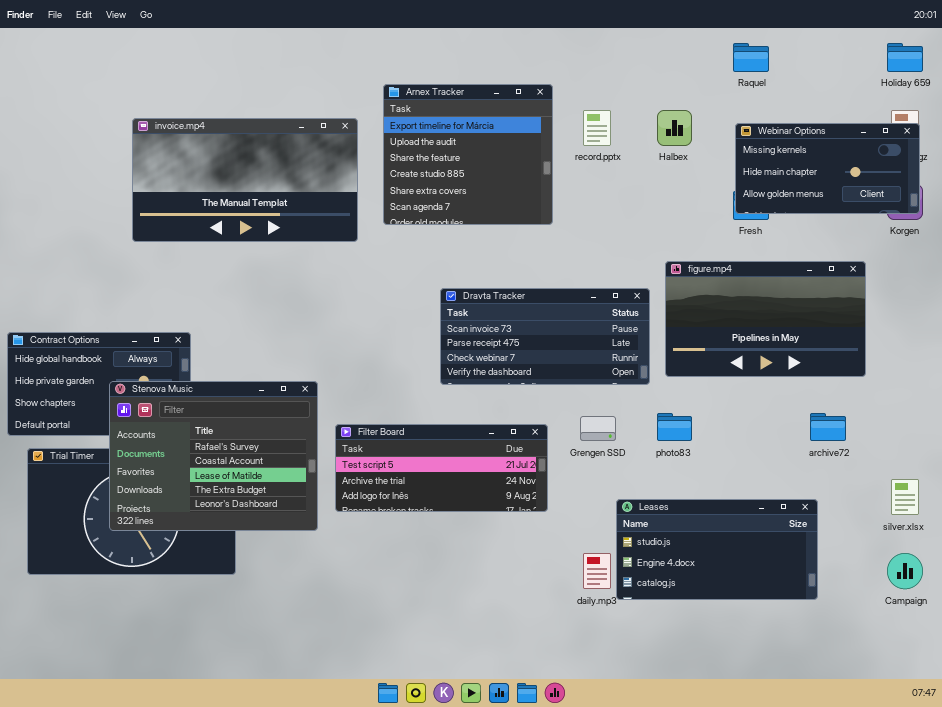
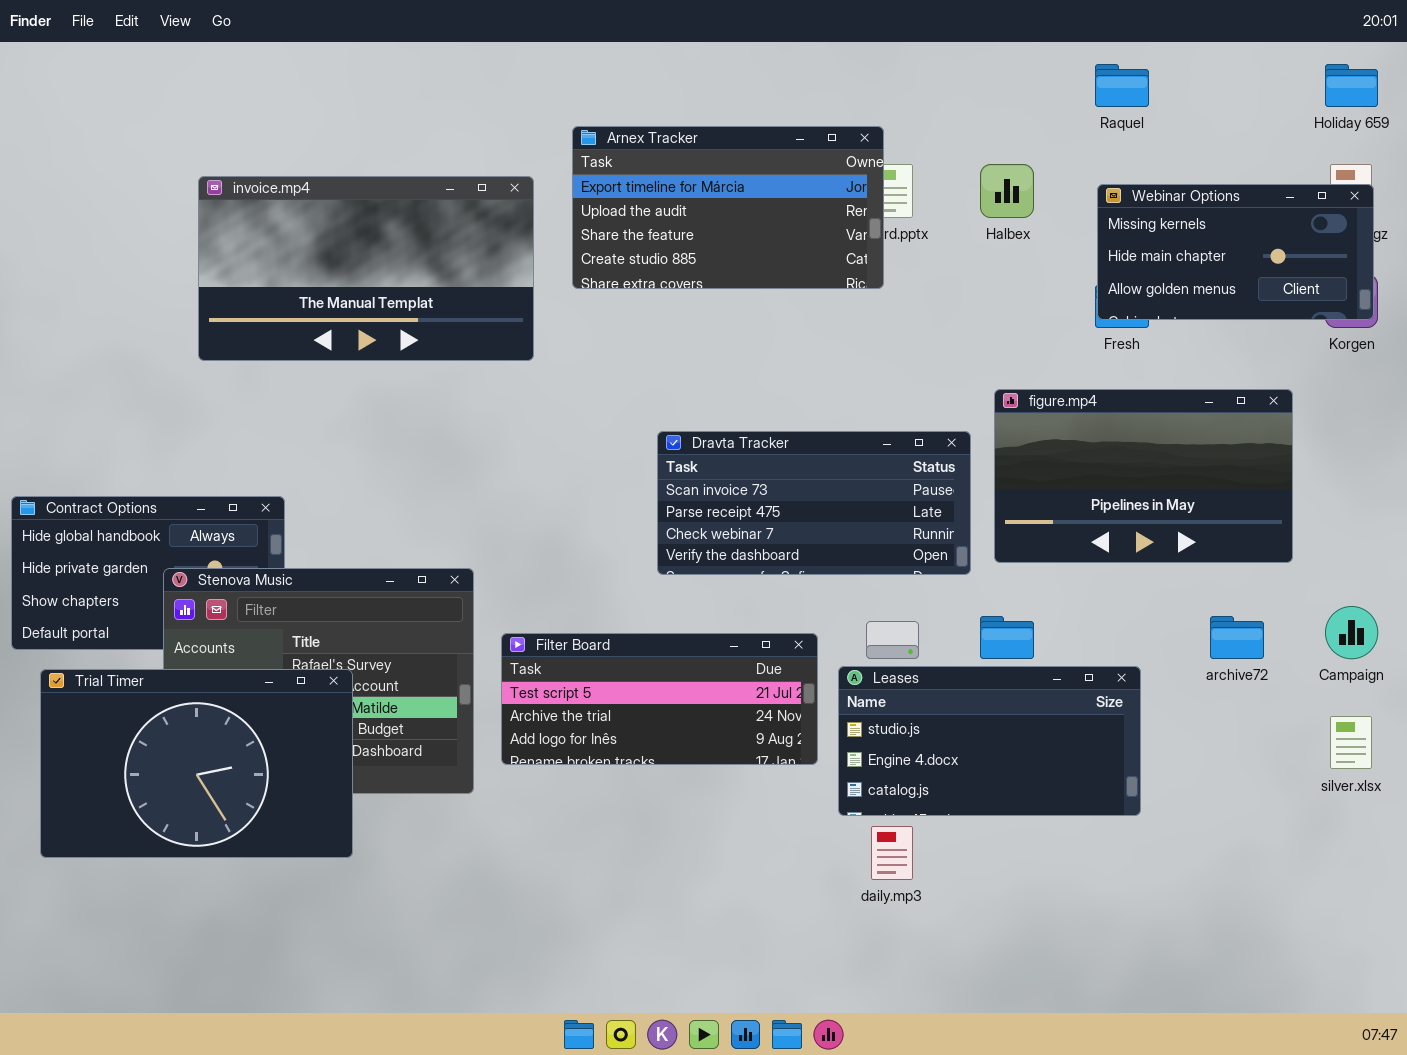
Arnex Tracker: [383,84,553,225] -> [572,126,884,289], resized
Trial Timer: [27,448,236,575] -> [40,669,353,858], raised
Leases: [616,499,818,600] -> [838,666,1141,816], moved
Campaign: [887,553,923,589] -> [1325,606,1378,659], moved

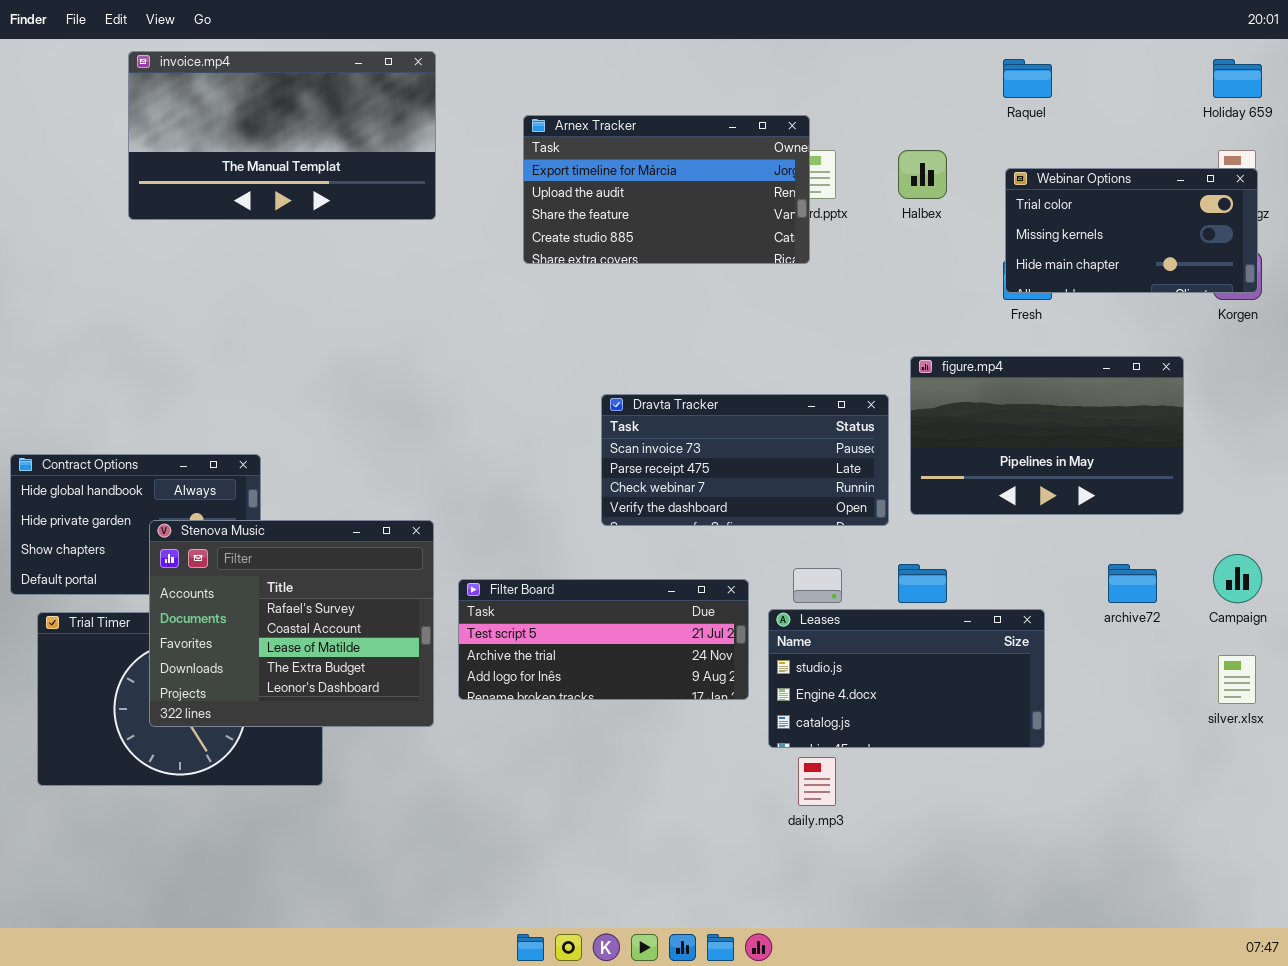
invoice.mp4: [198,176,534,361] -> [128,51,436,220], moved
Webinar Options: [1097,184,1374,320] -> [1005,168,1258,293], scrolled up 1 row
Stenova Music: [163,568,474,794] -> [149,520,434,727], raised

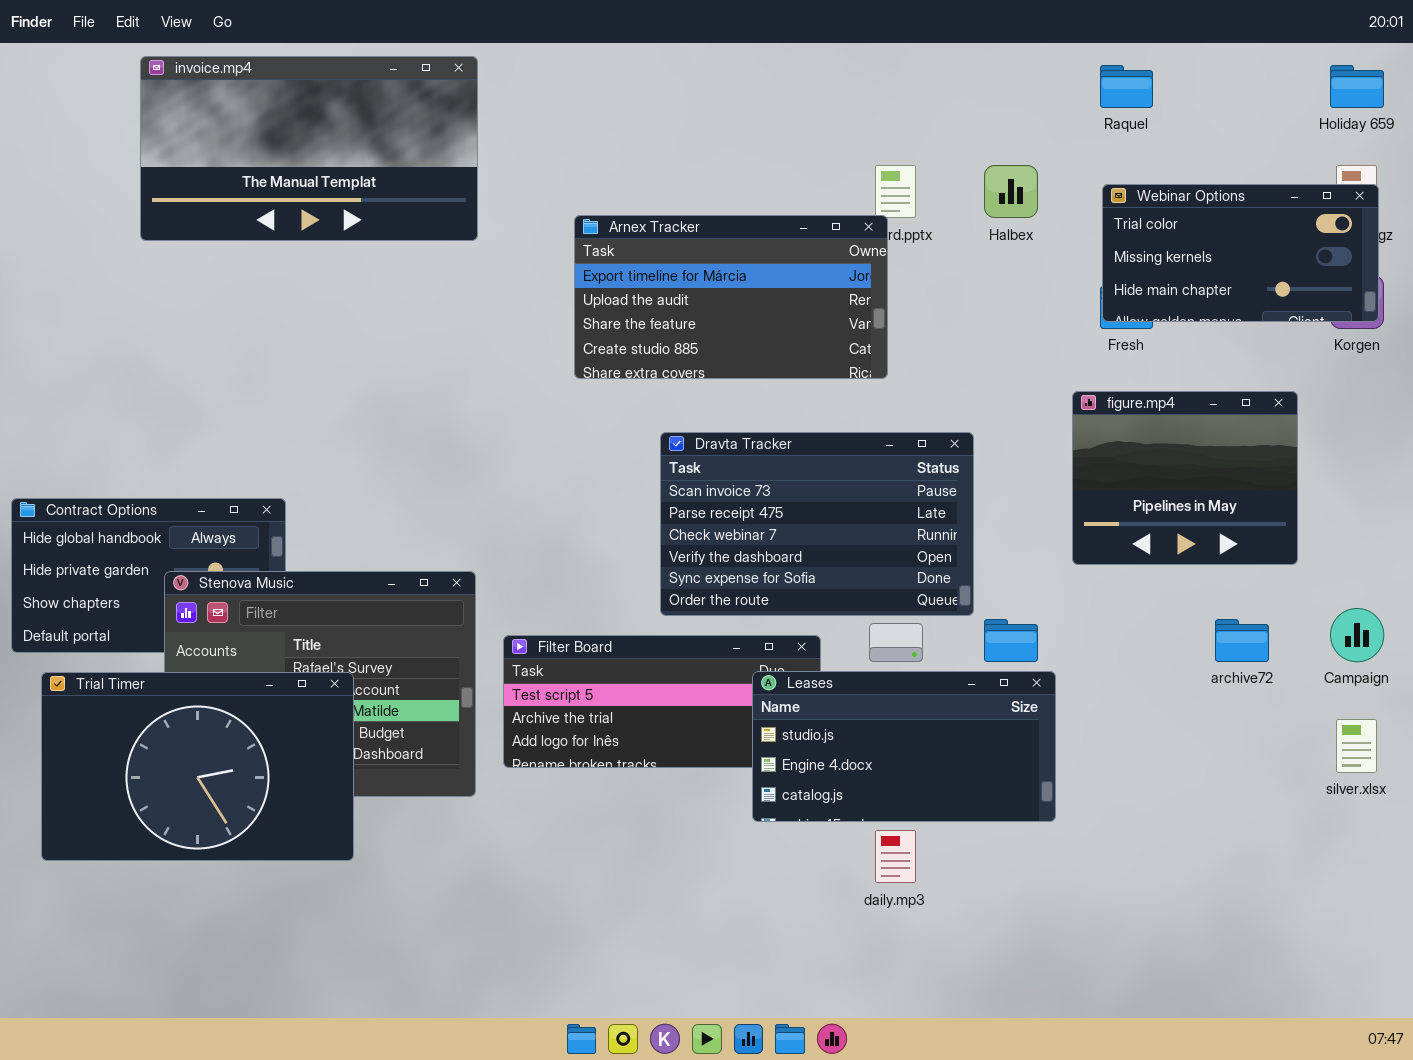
Arnex Tracker: [523,115,810,264] -> [574,215,888,379], moved
figure.mp4: [910,356,1184,515] -> [1072,391,1298,565], resized
Dravta Tracker: [601,394,889,526] -> [660,432,974,616], resized
Leases: [768,609,1045,748] -> [752,671,1056,822], moved
Trial Timer: [37,612,323,786] -> [41,672,354,861], raised

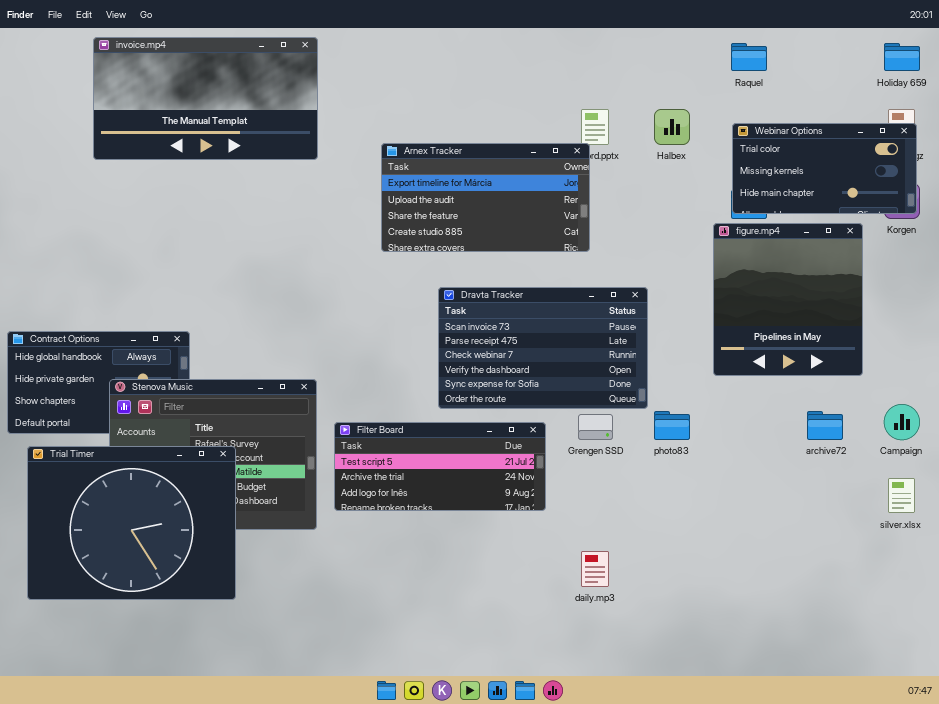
figure.mp4: [1072,391,1298,565] -> [713,223,863,376], resized
Leases: [752,671,1056,822] -> none, closed
Trial Timer: [41,672,354,861] -> [27,446,236,600], resized

